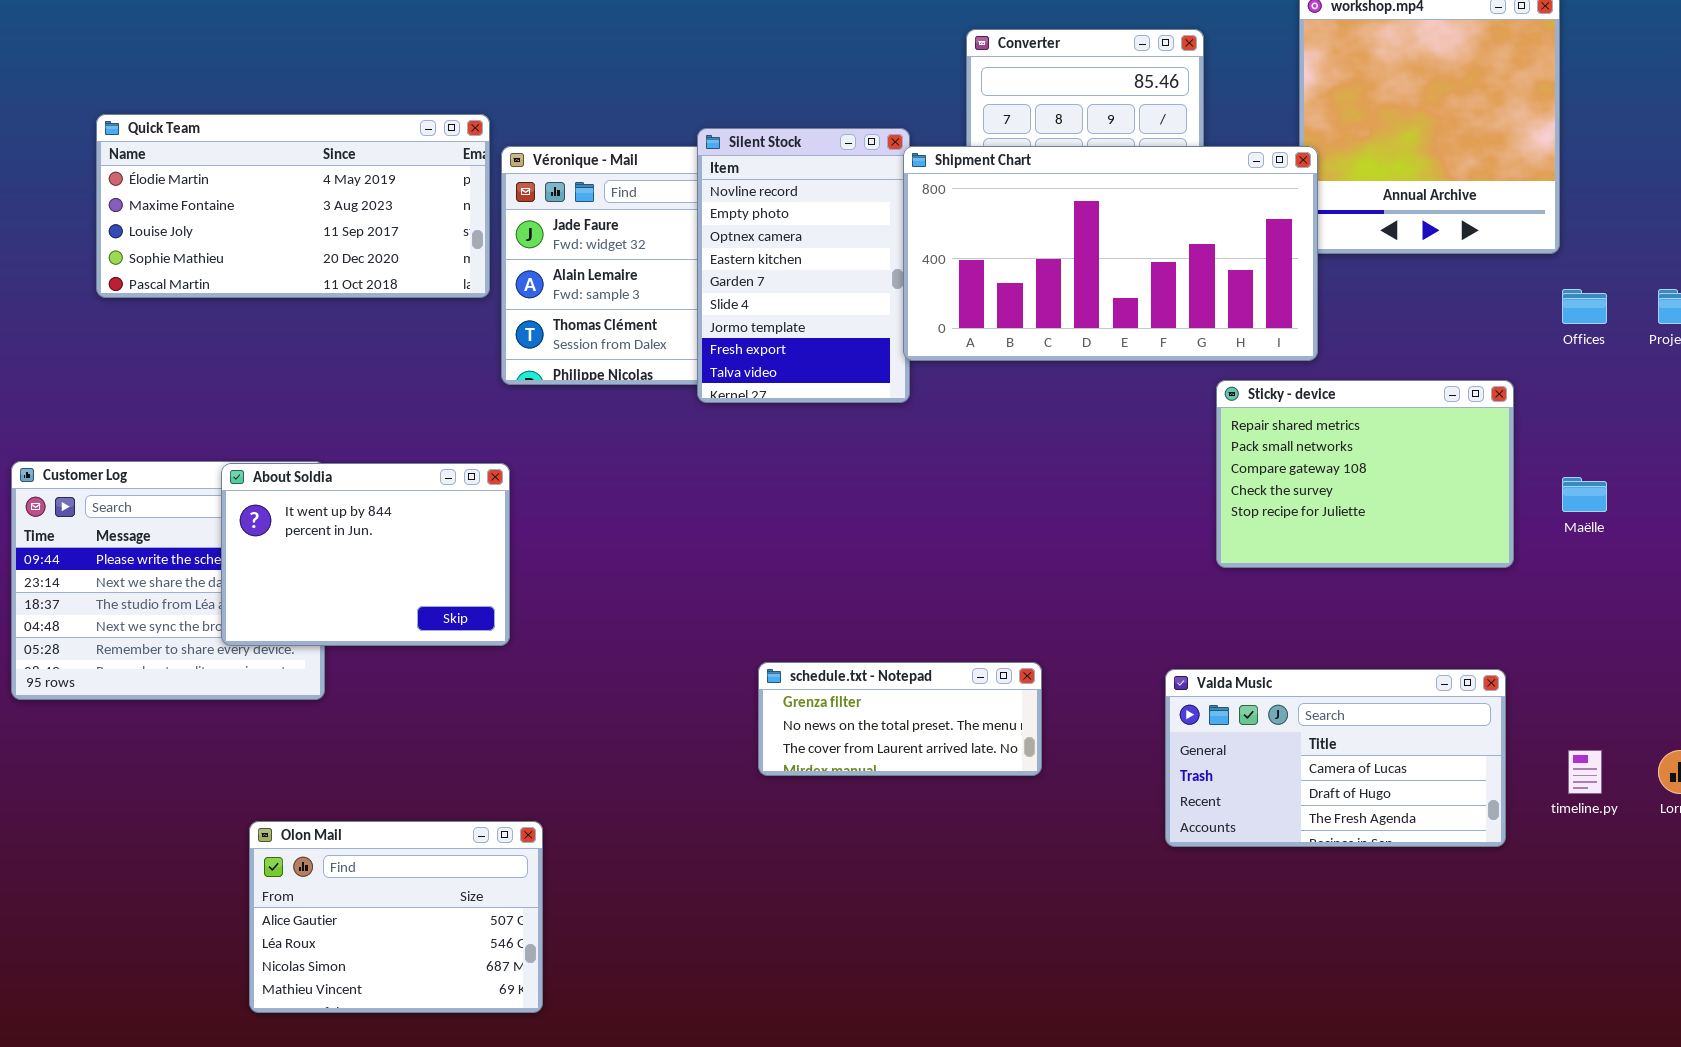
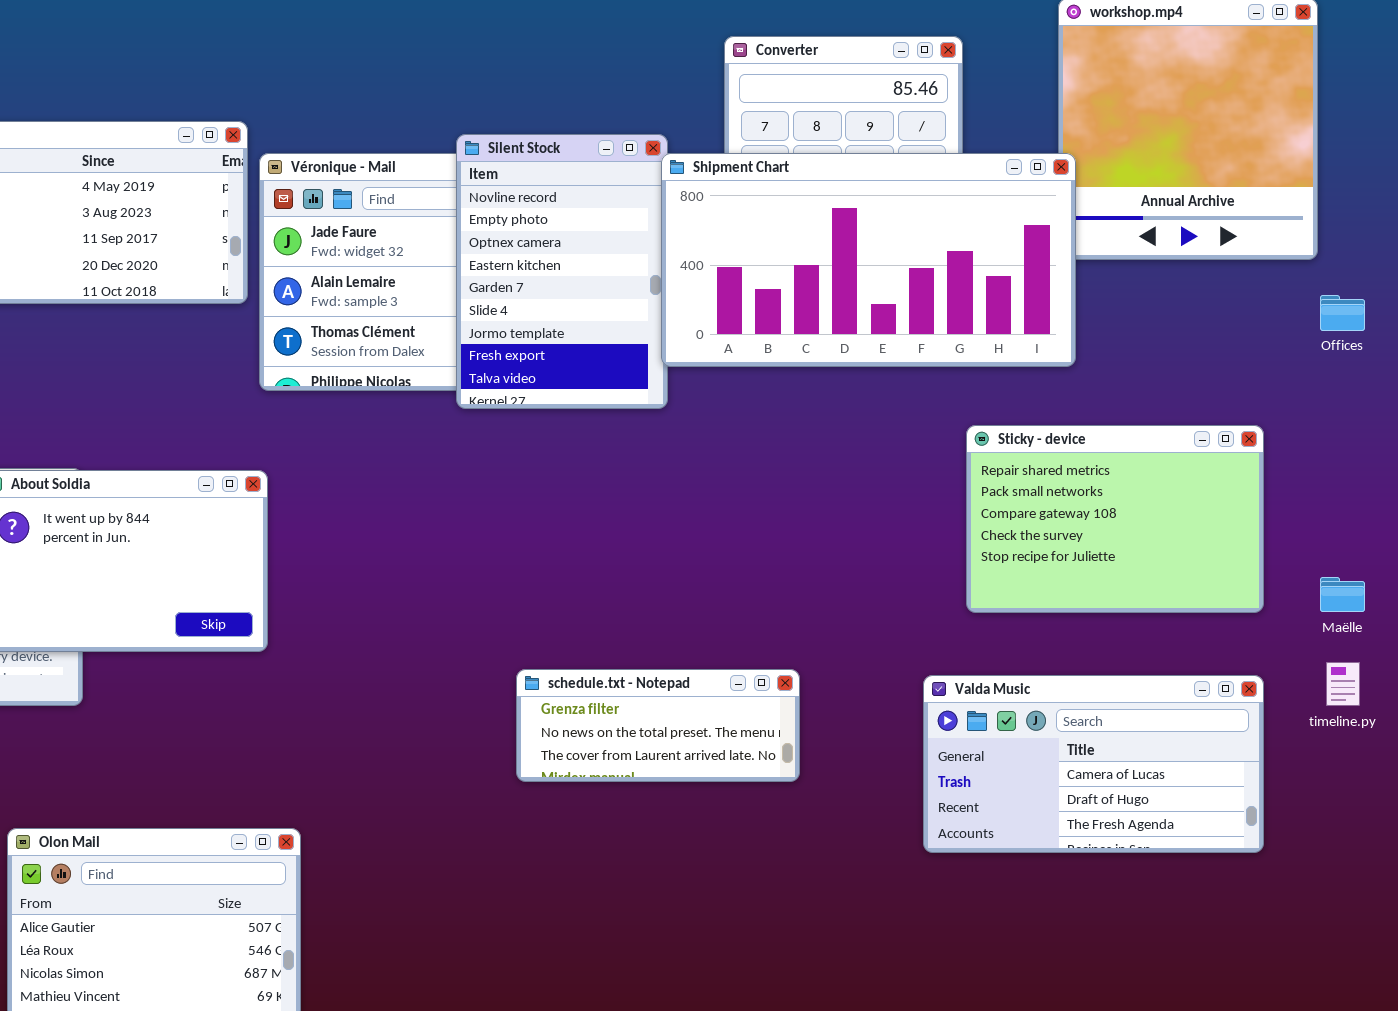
Sticky - device: [1216,380,1514,568] -> [966,425,1264,613], moved
Maëlle: [1562,477,1607,512] -> [1320,577,1365,612], moved
timeline.py: [1568,750,1602,794] -> [1326,662,1360,706], moved

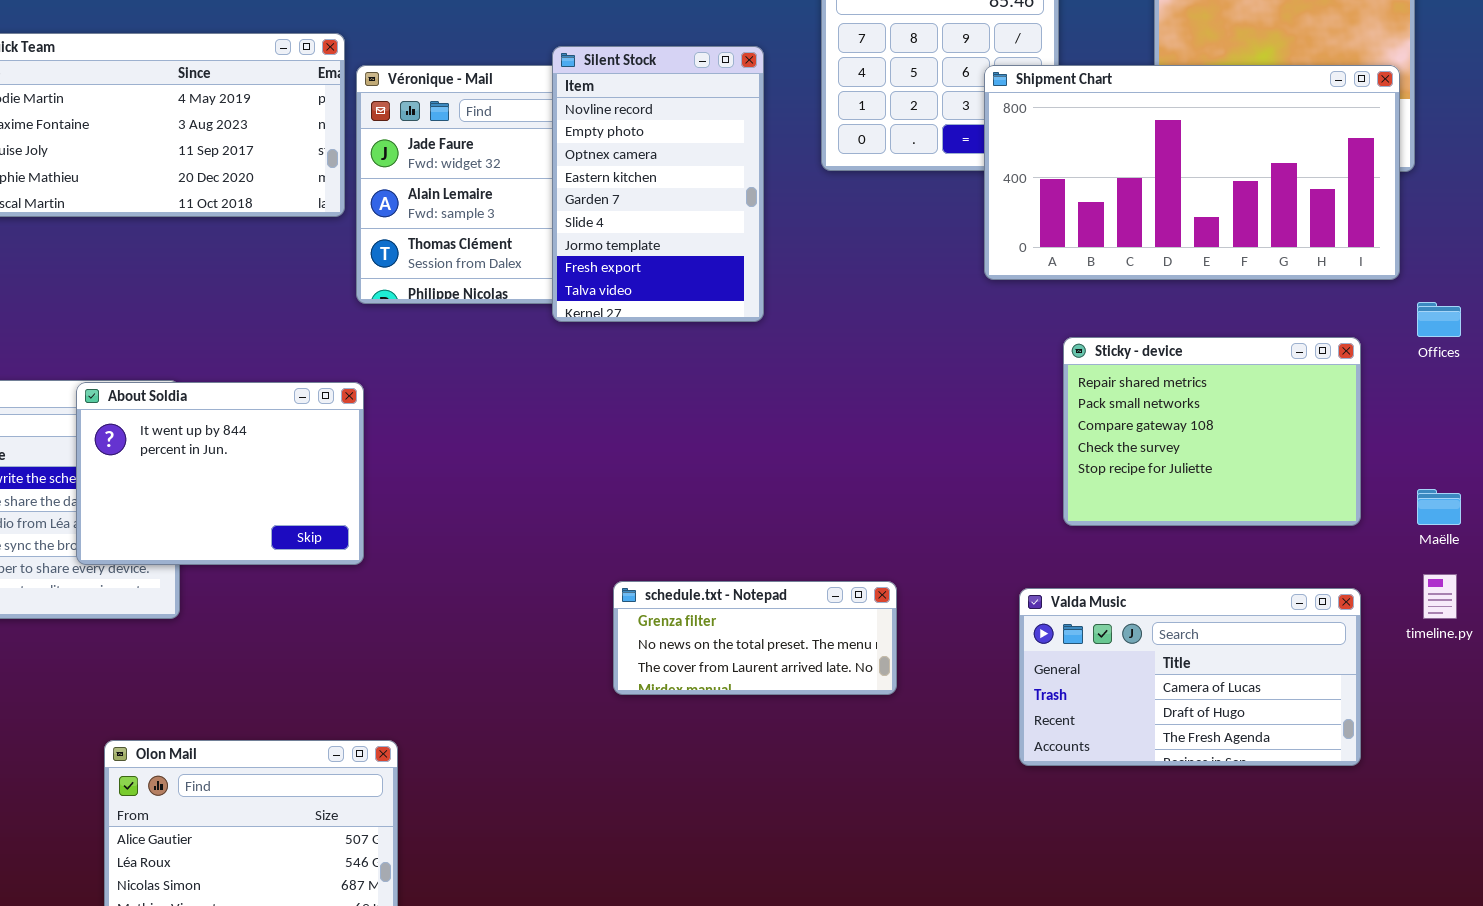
Shipment Chart: [661,153,1076,367] -> [984,65,1400,280], moved
Offices: [1320,295,1365,331] -> [1417,302,1461,337], moved

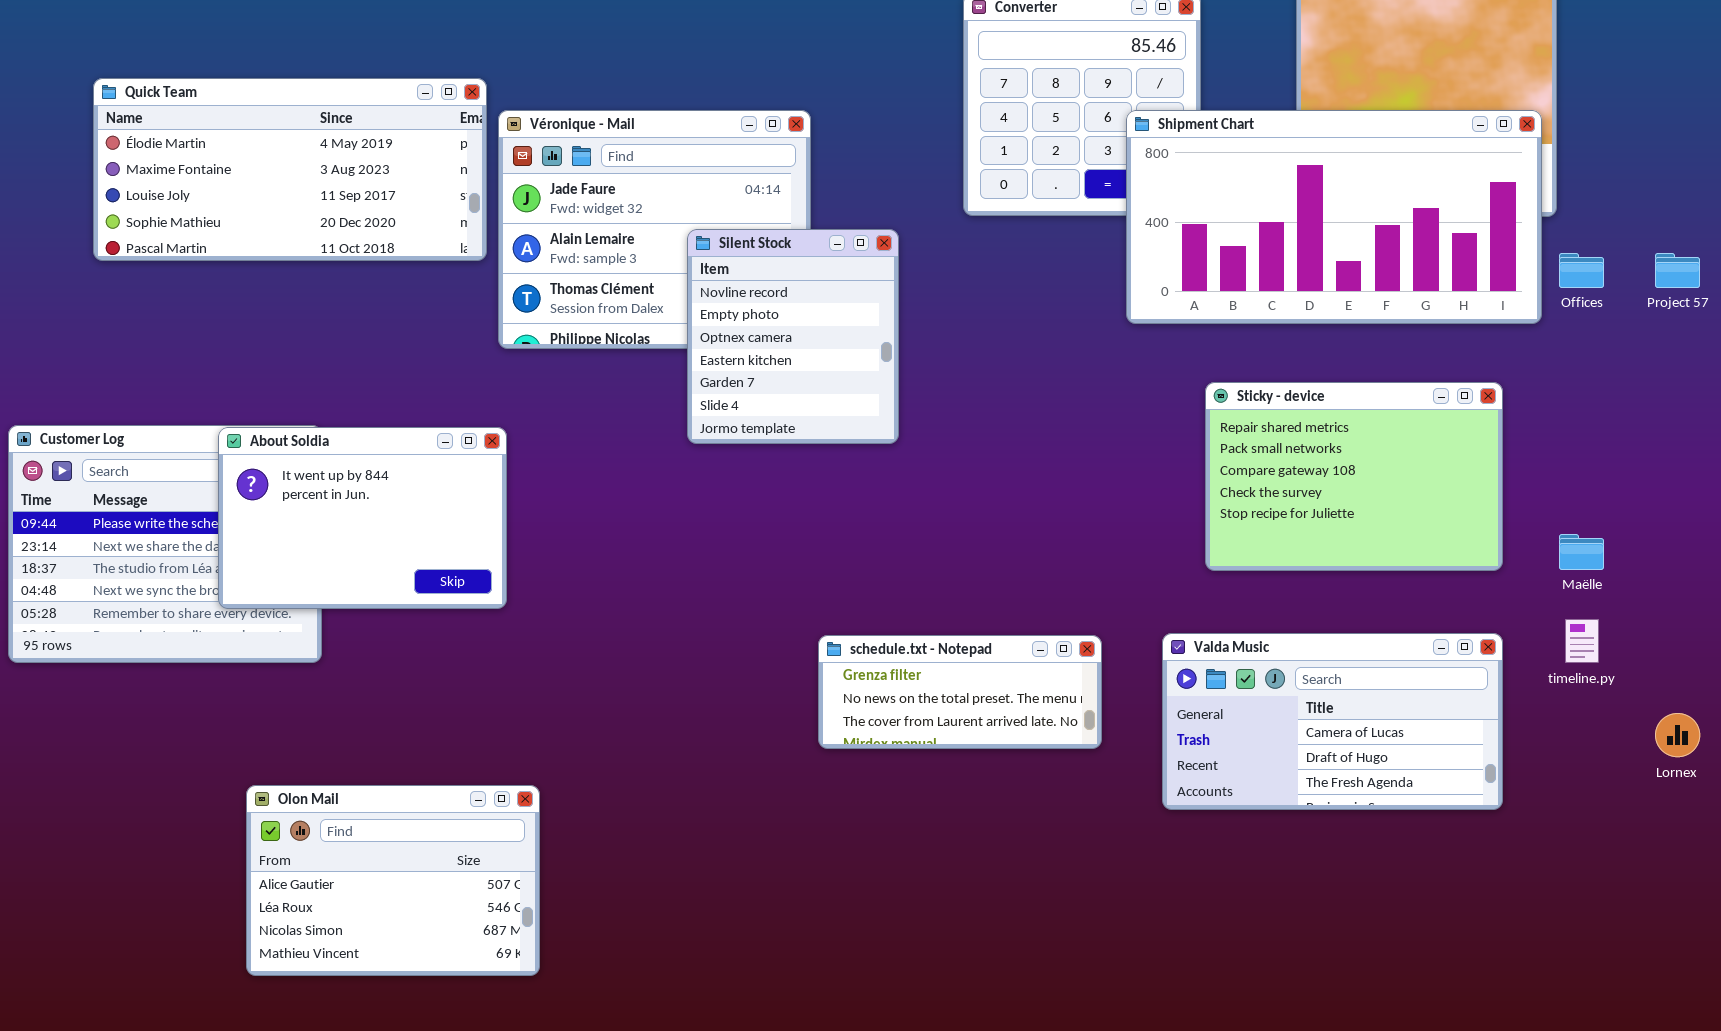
Silent Stock: [552,46,764,322] -> [687,229,899,444], moved, resized
Offices: [1417,302,1461,337] -> [1559,253,1604,288], moved
schedule.txt - Notepad: [613,581,897,695] -> [818,635,1102,749], moved

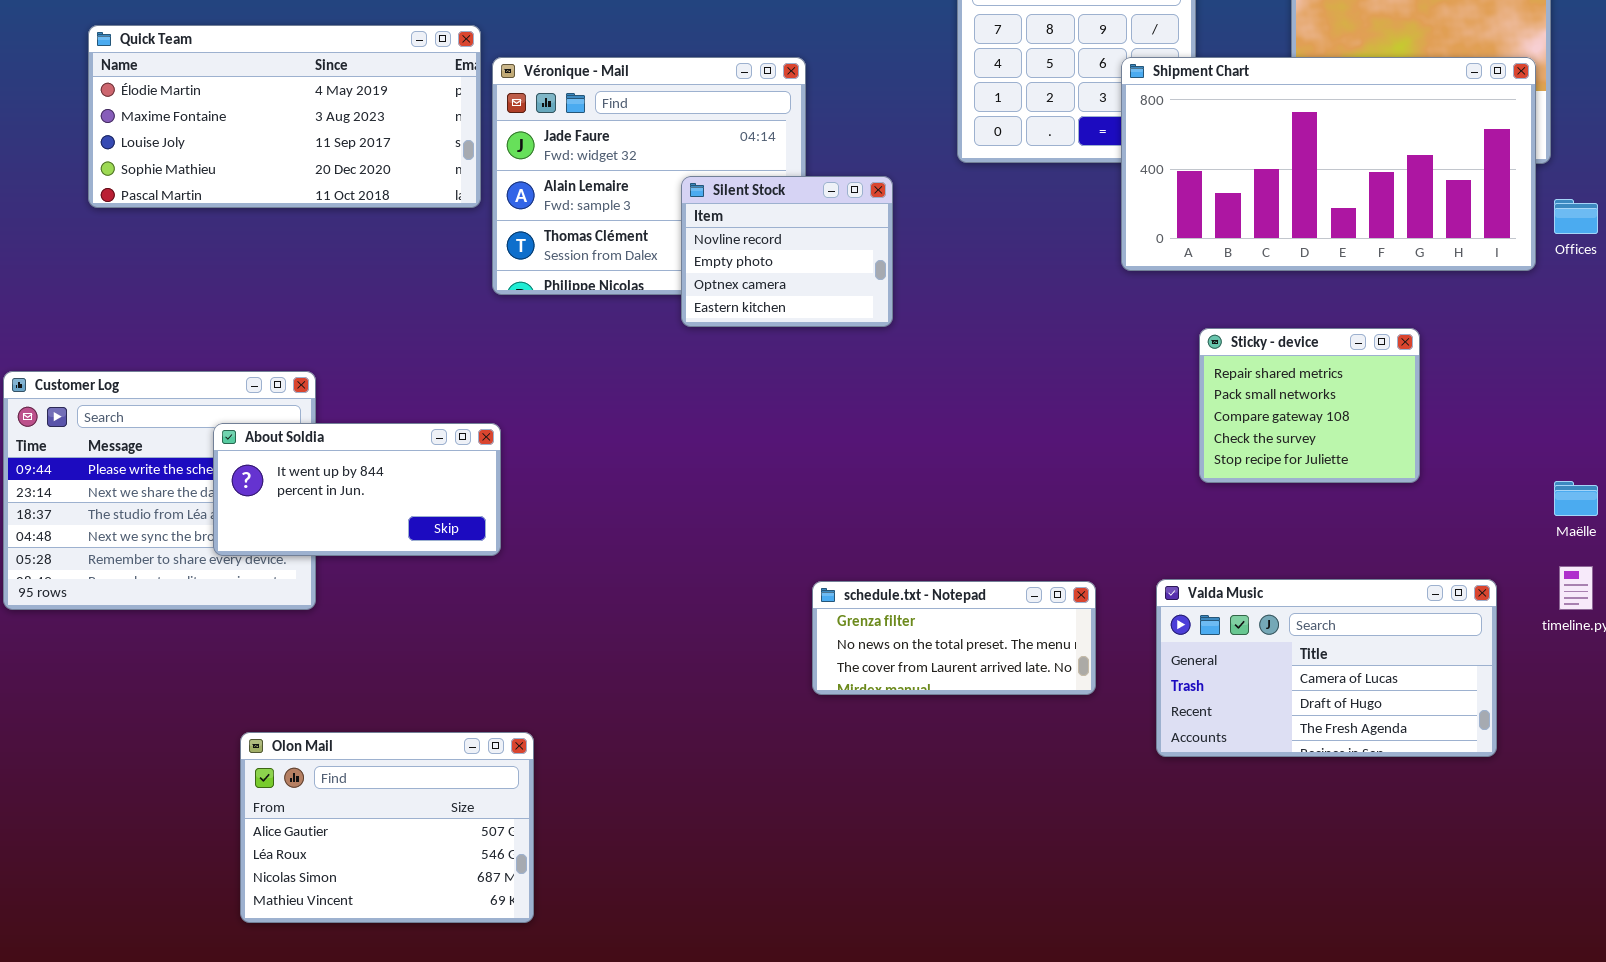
Silent Stock: [687,229,899,444] -> [681,176,893,327], resized
Sticky - device: [1205,382,1503,571] -> [1199,328,1420,483], resized
About Soldia: [218,427,507,609] -> [213,423,501,556], resized

